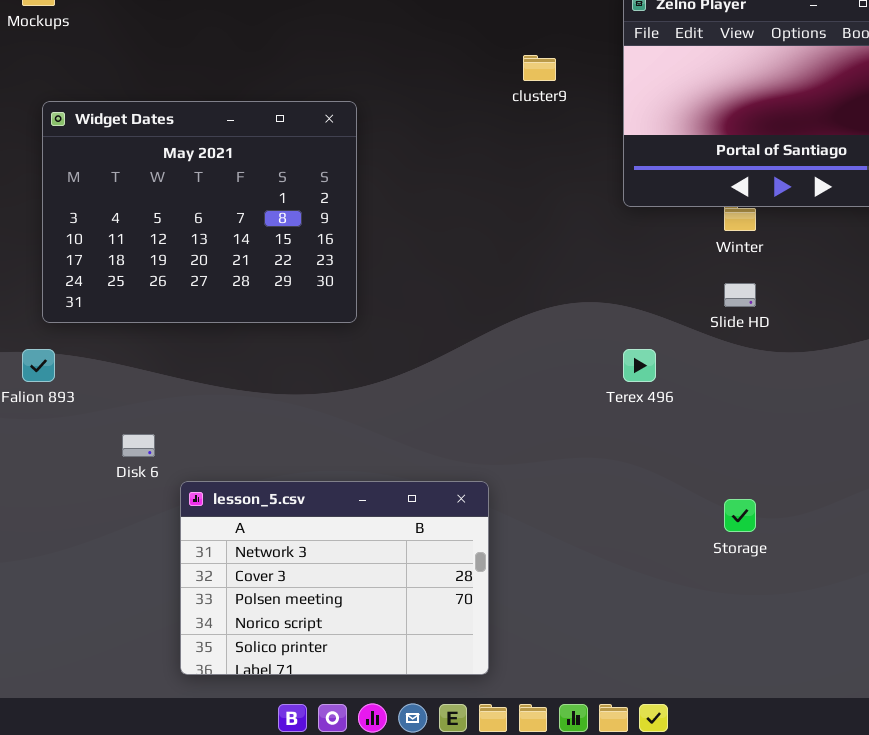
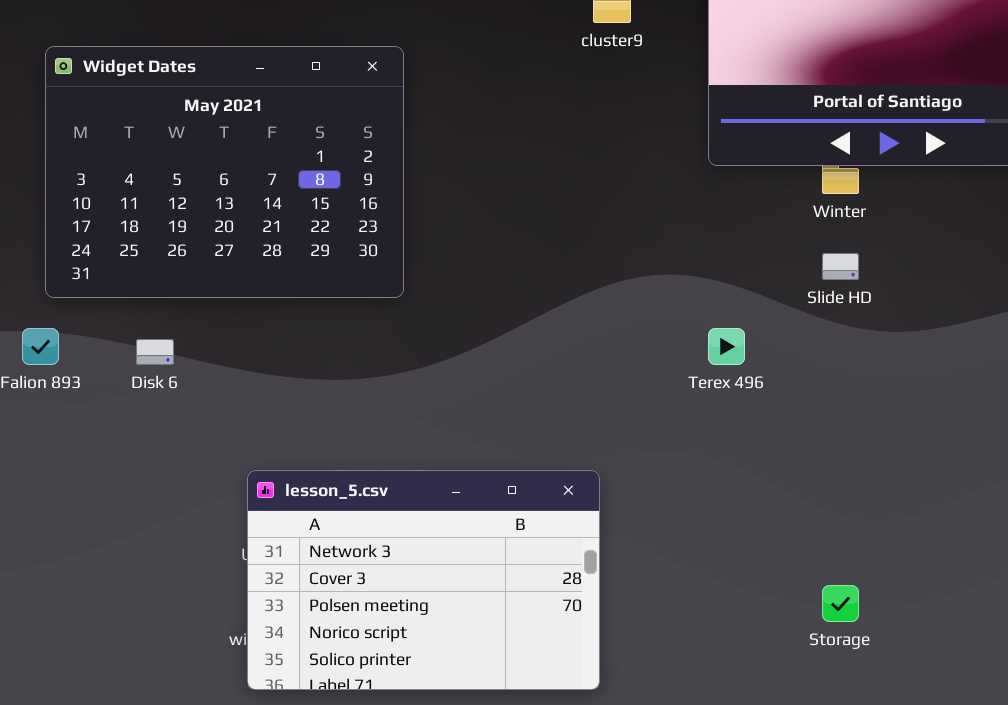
Disk 6: [122,434,155,457] -> [136,339,174,365], moved
lesson_5.csv: [180,481,489,675] -> [247,470,600,690], moved
Storage: [724,499,756,532] -> [822,585,859,622], moved

